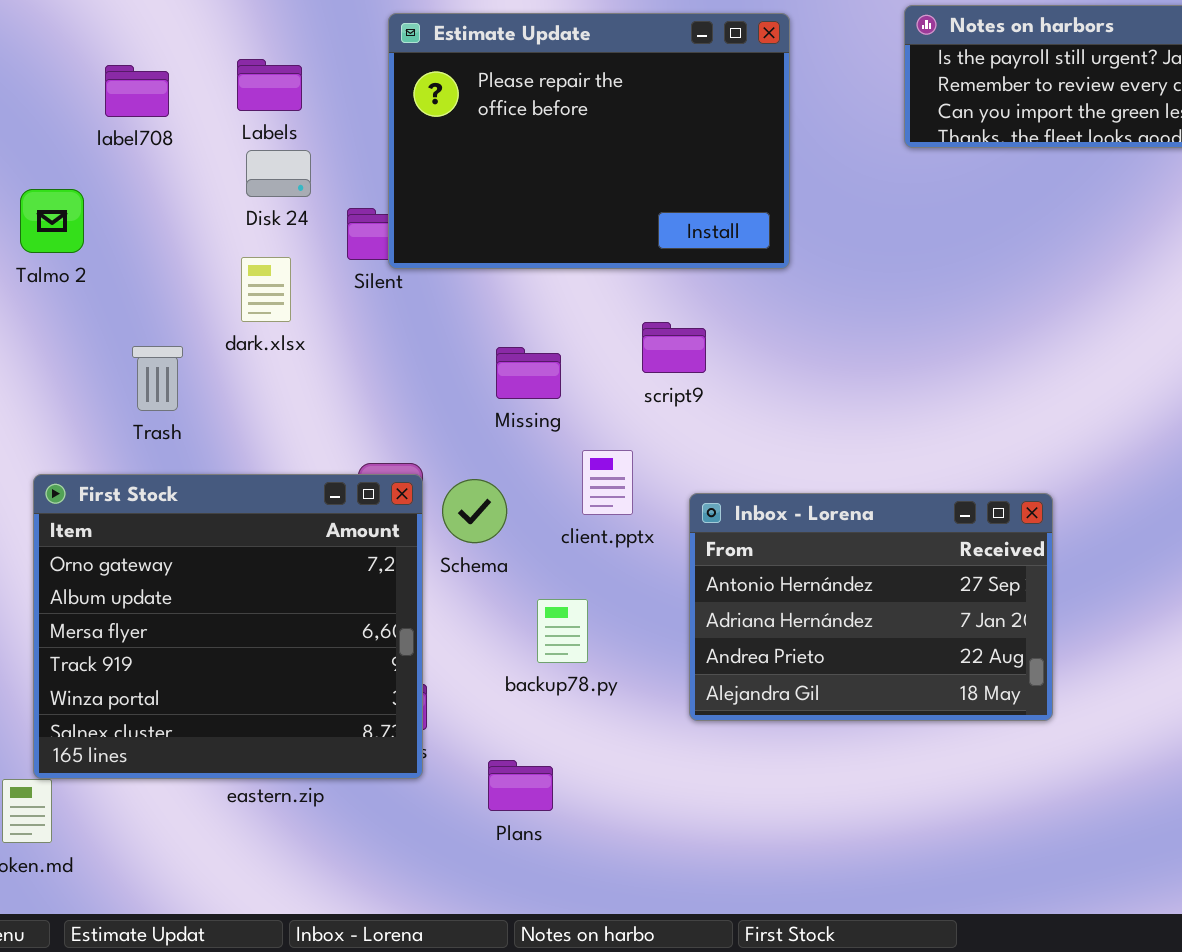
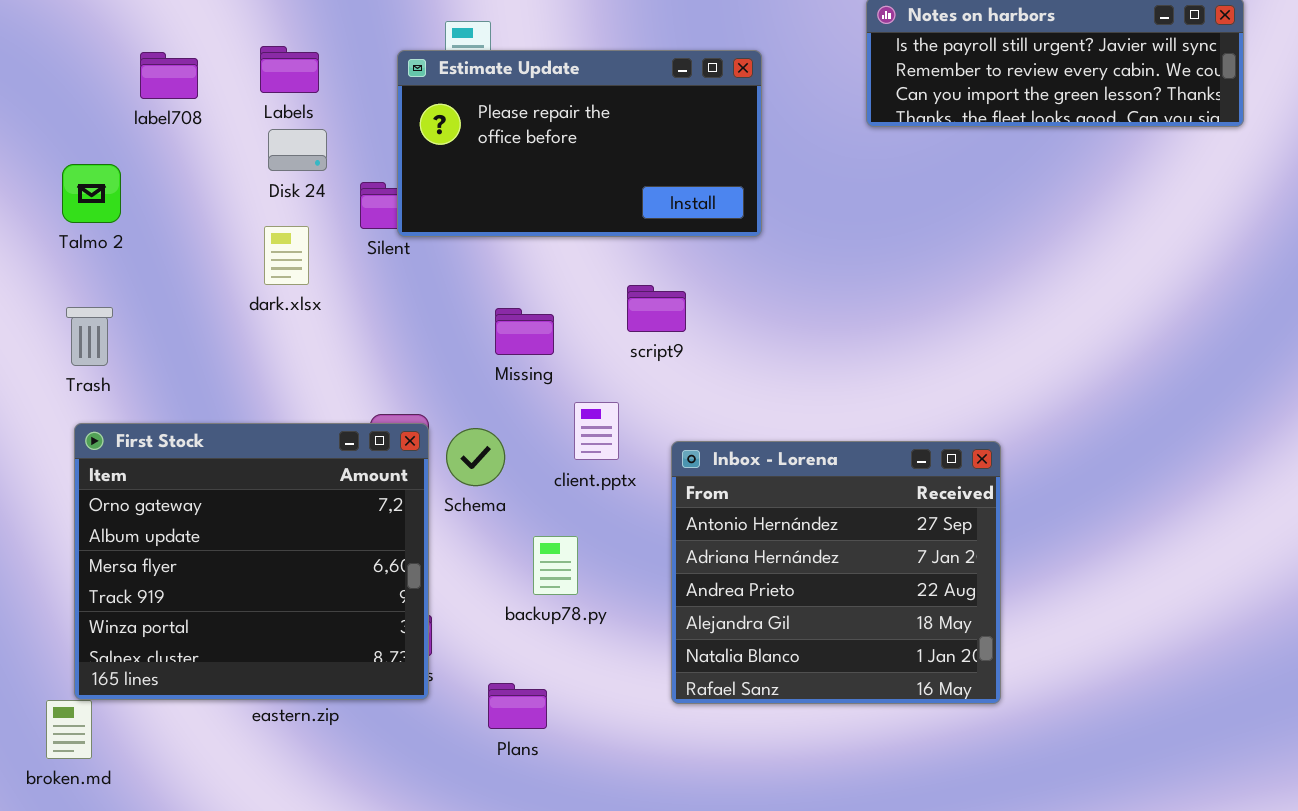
Estimate Update: [388,13,790,269] -> [397,50,762,237], resized
Trash: [132,346,183,411] -> [66,307,113,366], moved
Inbox - Lorena: [689,493,1053,721] -> [671,441,1001,704], resized

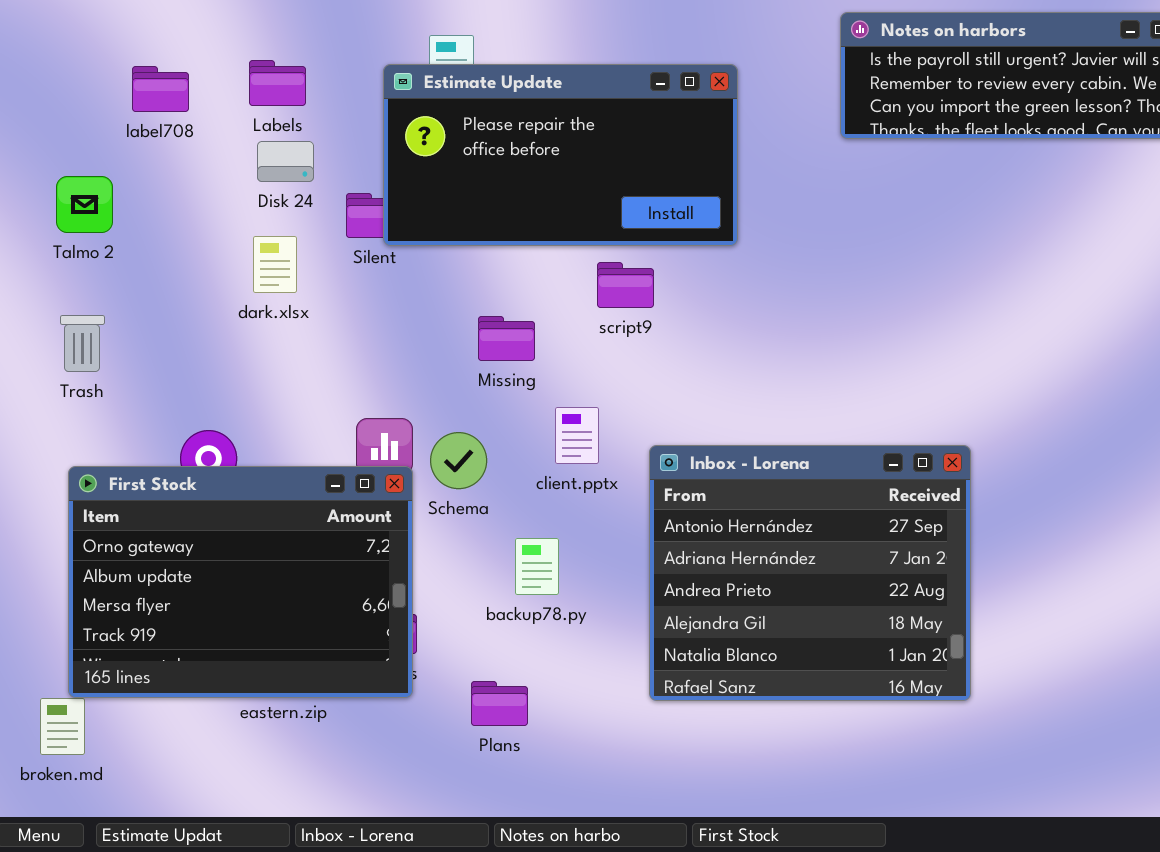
script9: [627,285,686,332] -> [597,262,654,308], moved
First Stock: [74,423,429,700] -> [68,466,413,698], resized

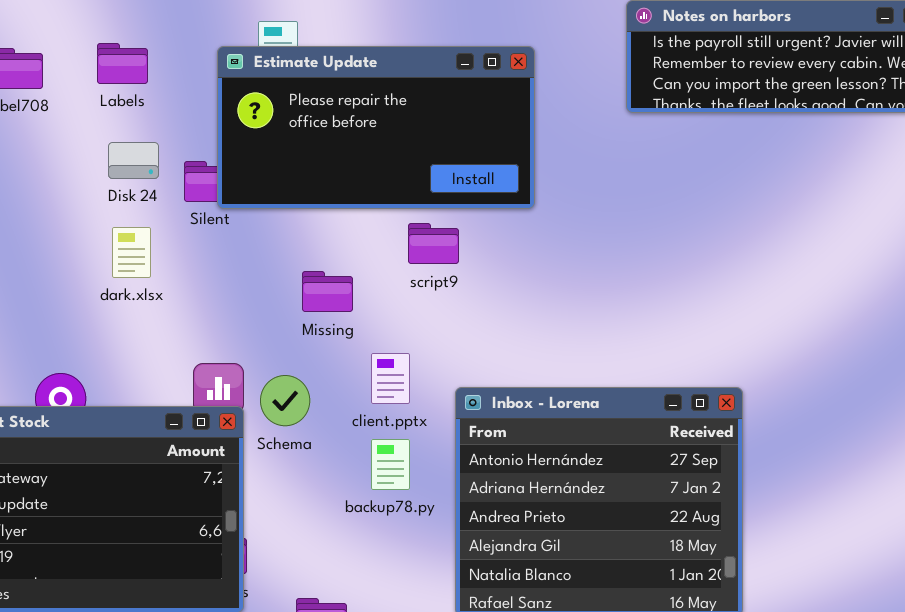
Disk 24: [257,141,314,182] -> [108,142,159,179], moved
dark.xlsx: [253,236,297,293] -> [112,227,151,278], moved
backup78.py: [515,538,559,595] -> [371,439,410,490], moved

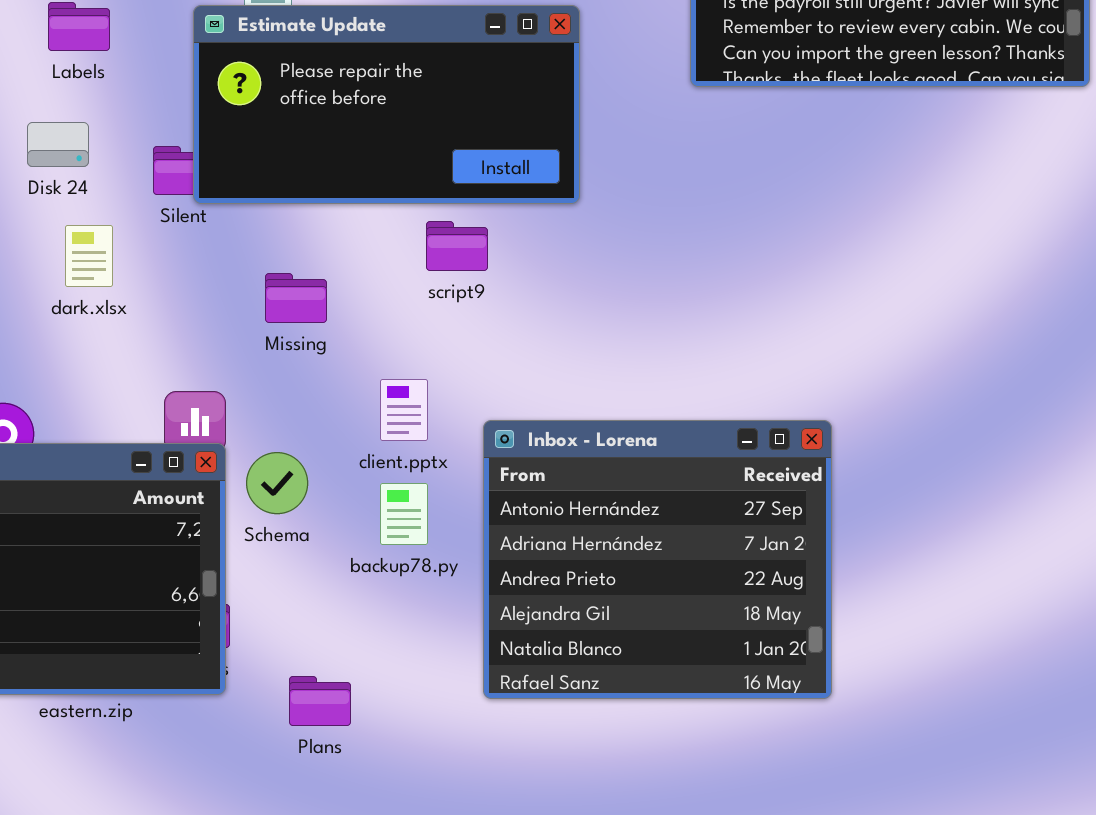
Disk 24: [108,142,159,179] -> [27,122,89,167], moved
Missing: [302,271,353,312] -> [265,273,327,323], moved
Schema: [260,375,310,426] -> [246,452,308,514], moved

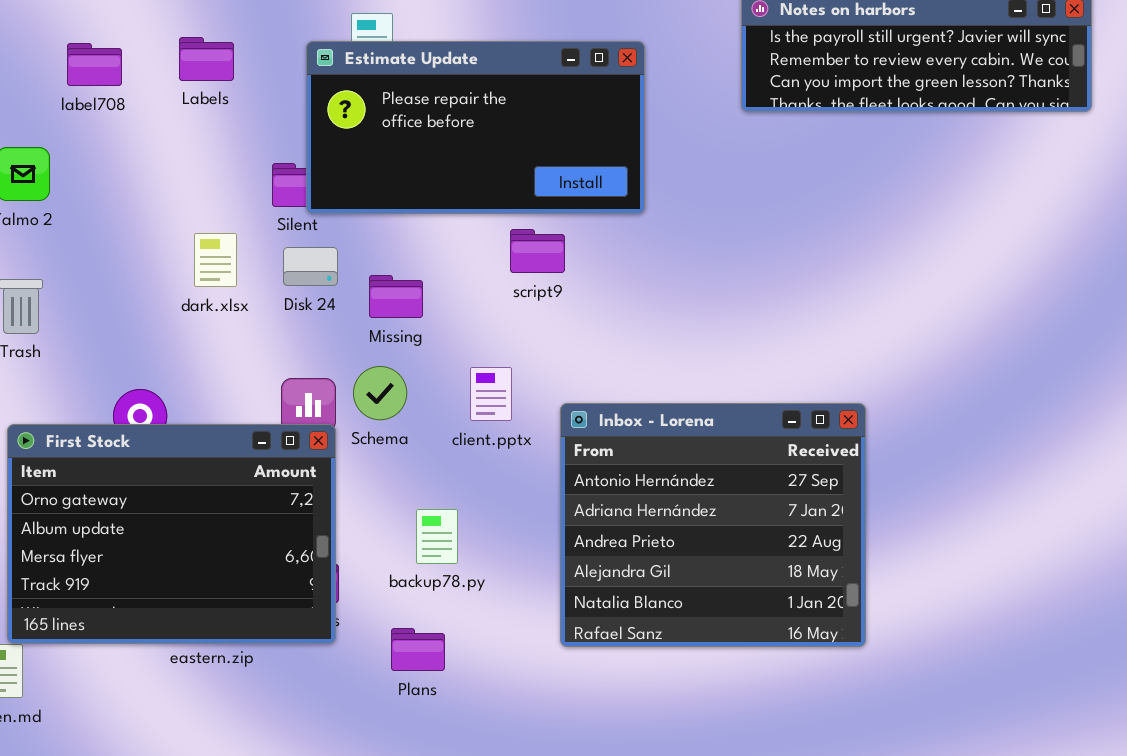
Disk 24: [27,122,89,167] -> [283,247,338,286], moved
Schema: [246,452,308,514] -> [353,366,407,420], moved
backup78.py: [380,483,428,545] -> [416,509,458,564], moved

